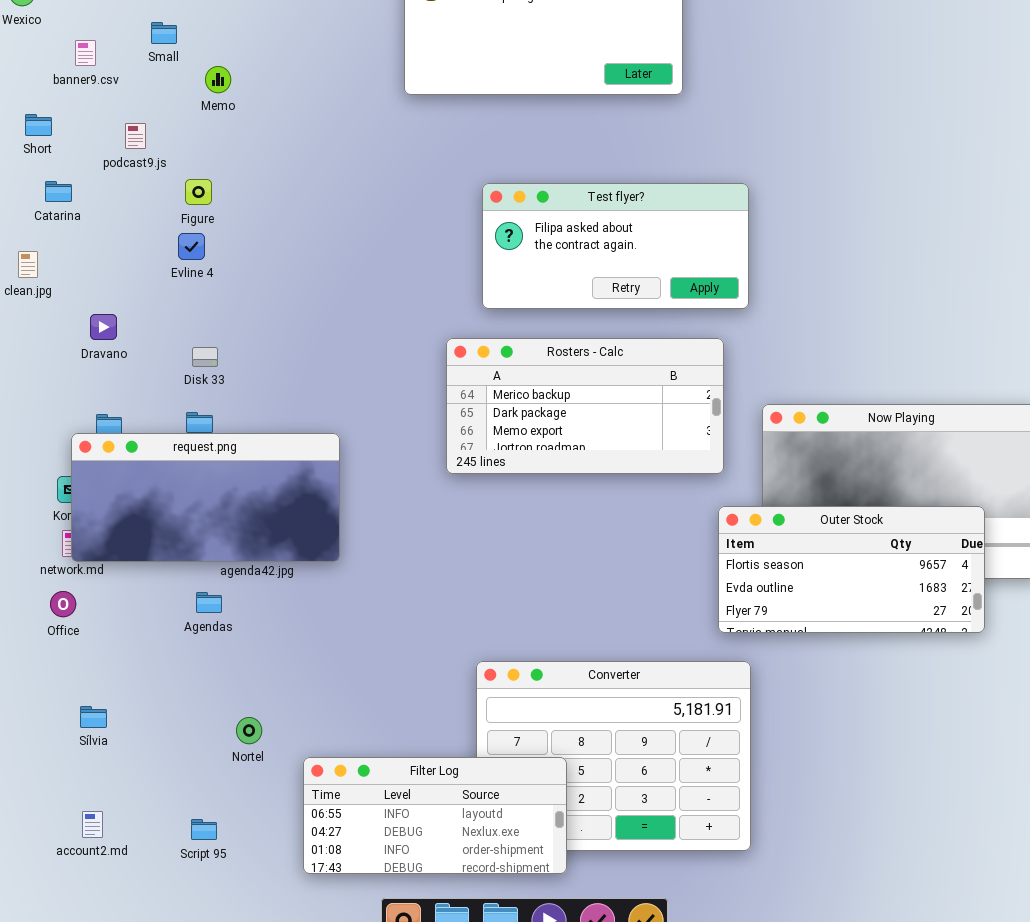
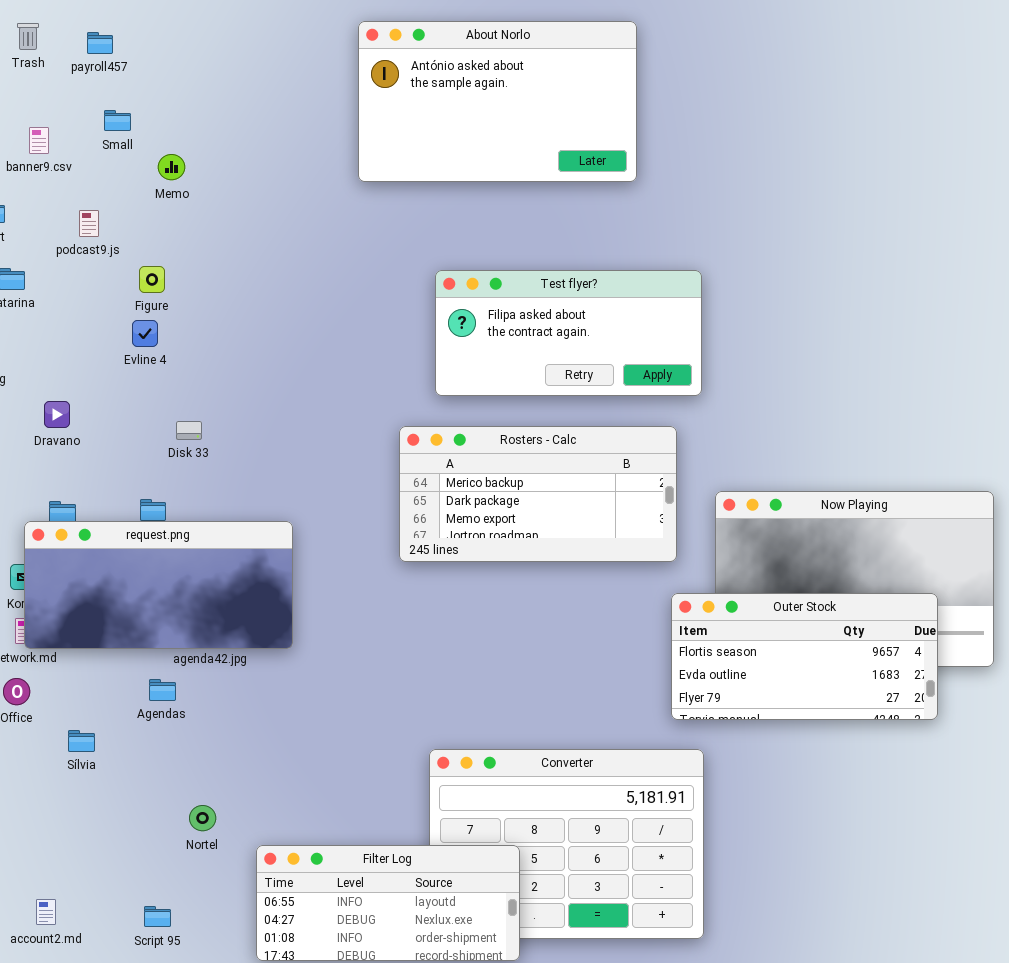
Disk 33: [192,347,218,367] -> [176,421,202,440], moved
Sílvia: [80,706,107,728] -> [68,730,95,752], moved

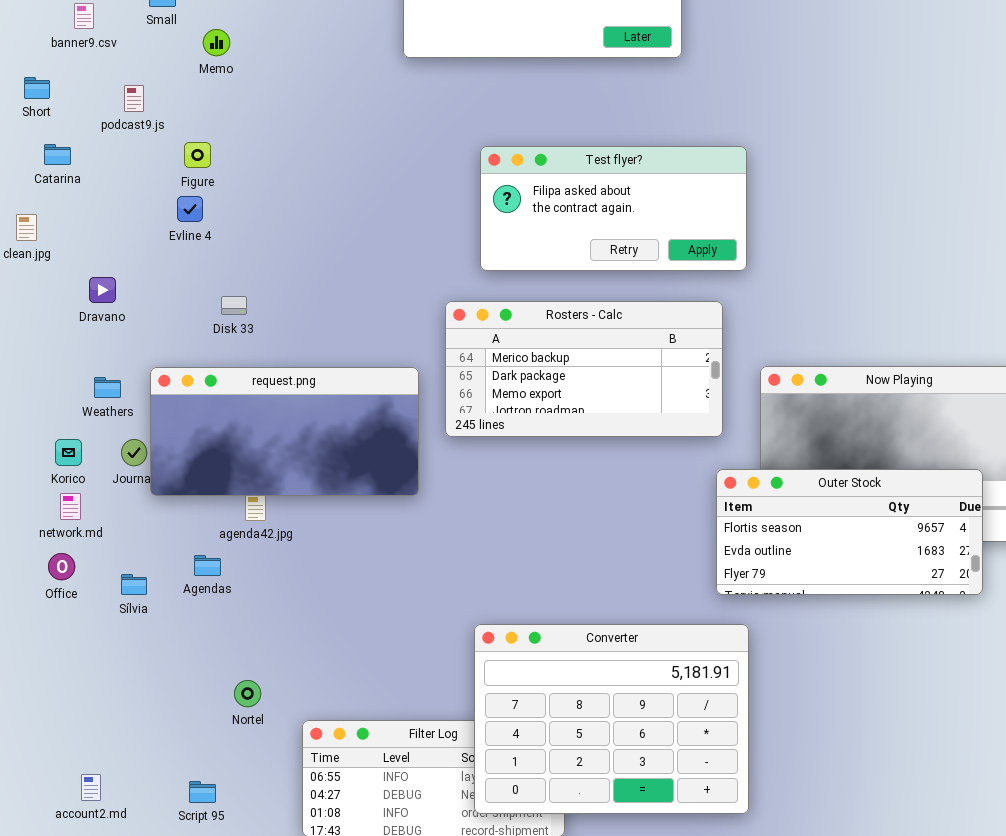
request.png: [24,521,293,649] -> [150,367,419,496], moved
Sílvia: [68,730,95,752] -> [121,574,147,595], moved
Converter: [429,749,704,939] -> [474,624,749,814], raised

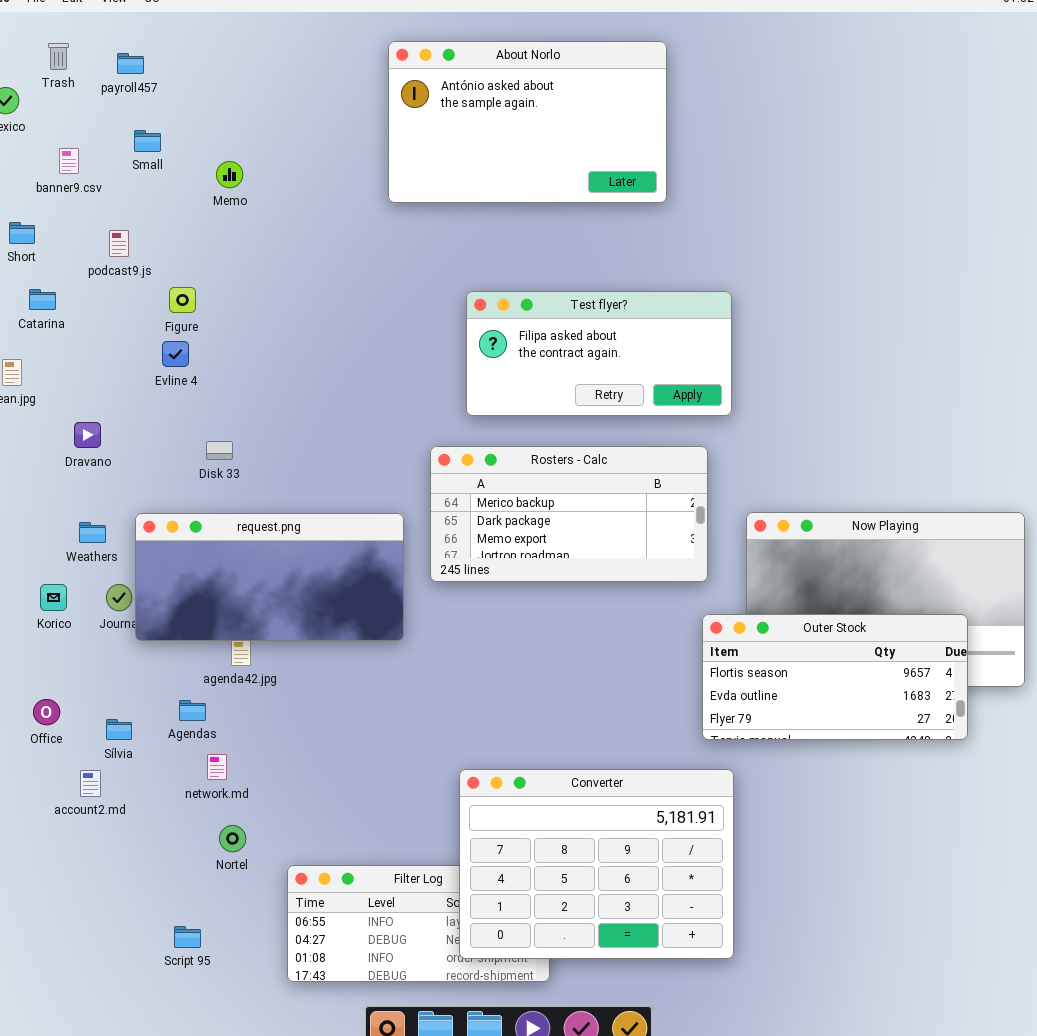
Memo: [203,29,230,56] -> [216,161,243,188], moved
network.md: [60,493,81,520] -> [207,754,227,780], moved
account2.md: [81,774,101,801] -> [80,770,101,797], moved

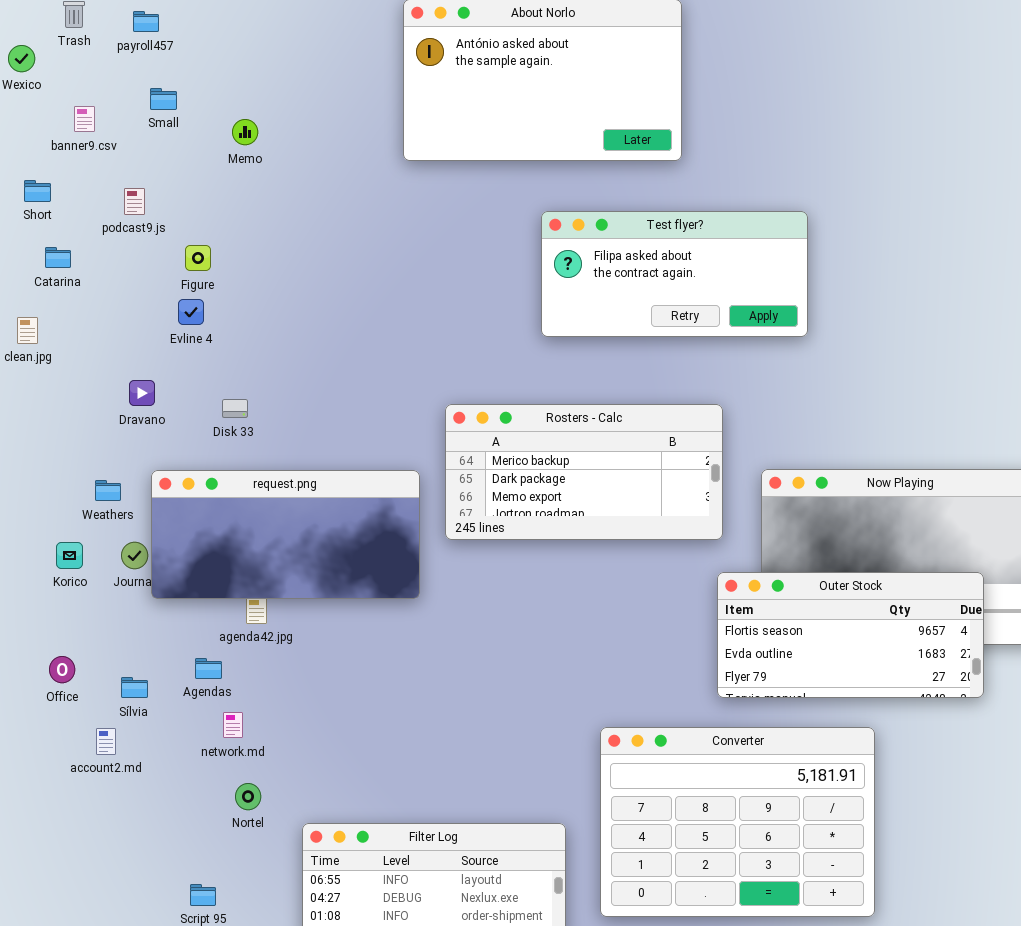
Test flyer?: [466,291,732,416] -> [541,211,808,337], moved
Dravano: [74,422,101,448] -> [129,380,155,406], moved
Converter: [459,769,734,959] -> [600,727,875,917], moved

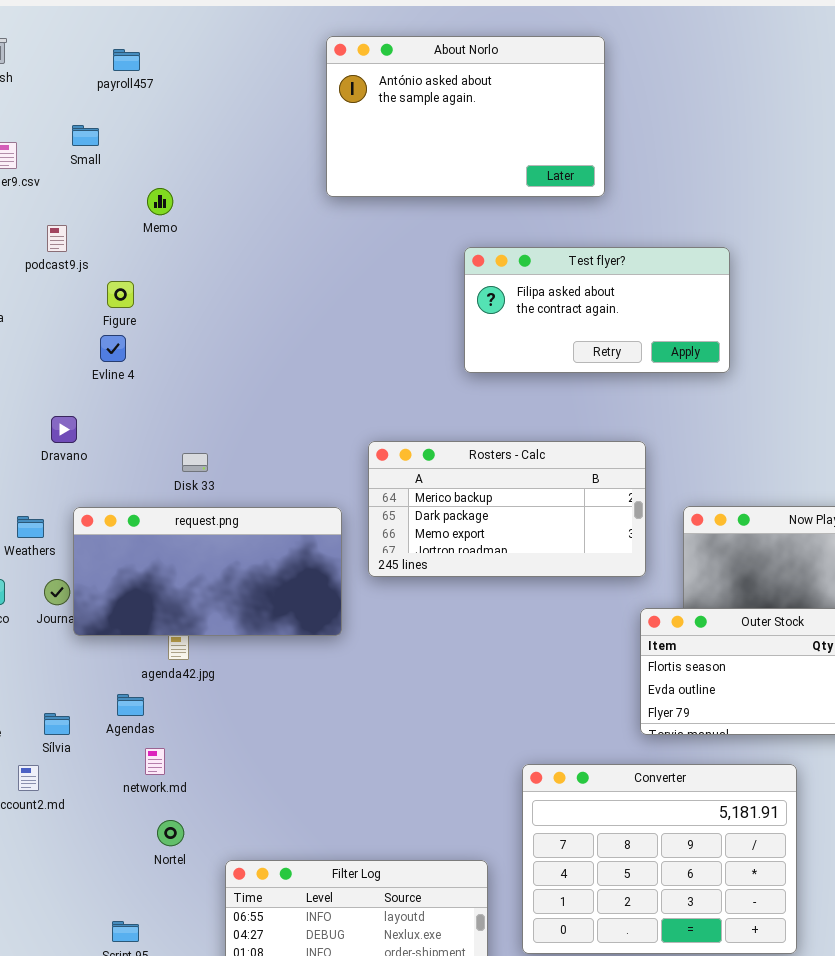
payroll457: [133,11,159,32] -> [113,49,140,71], moved
Memo: [232,119,258,145] -> [147,188,173,215], moved
Disk 33: [222,399,248,418] -> [182,453,208,472], moved

